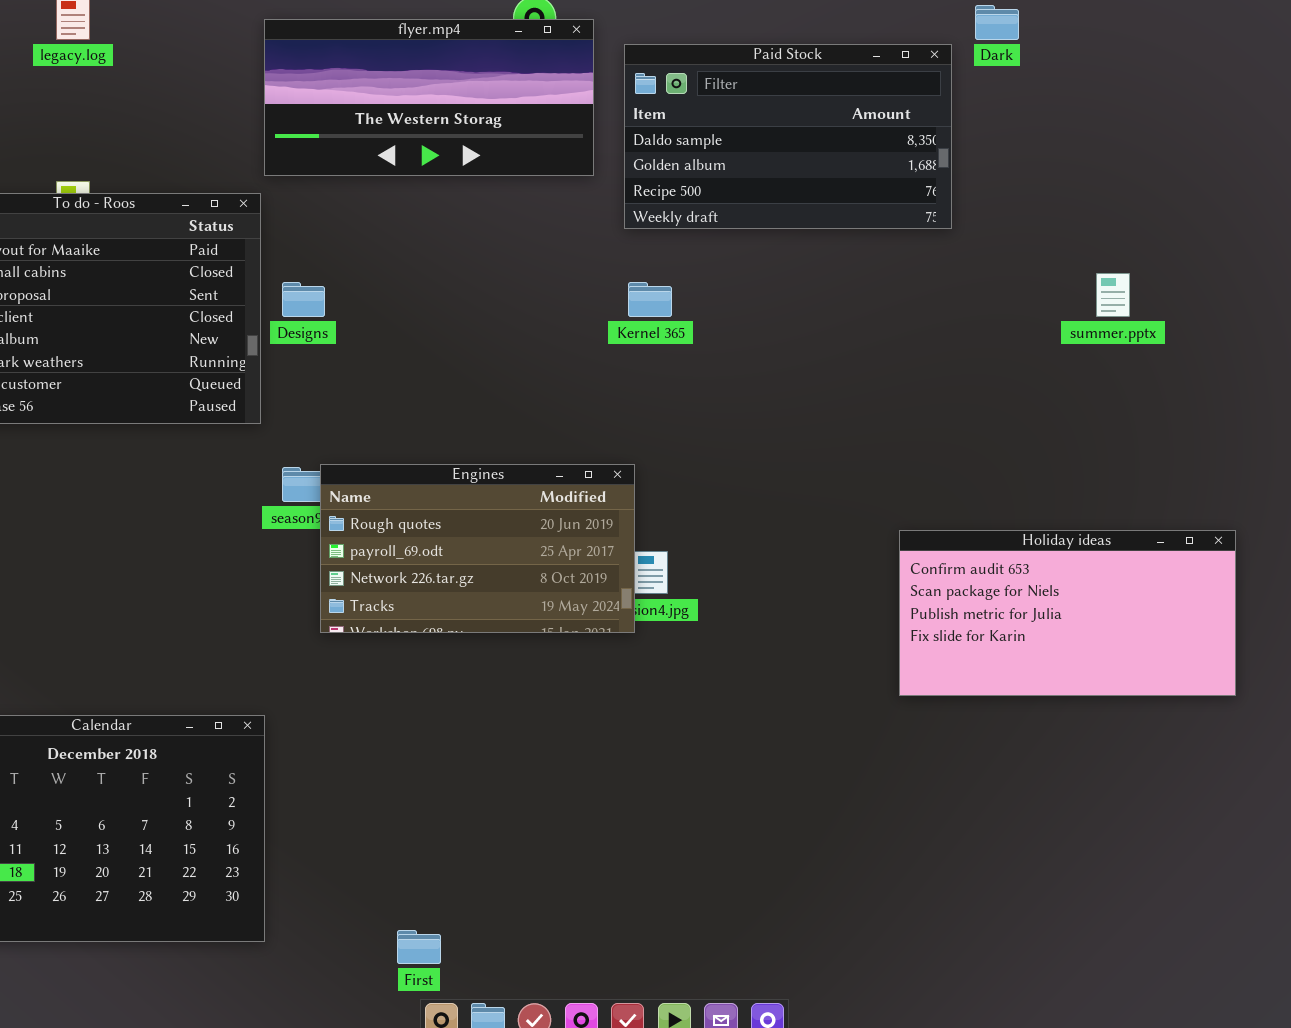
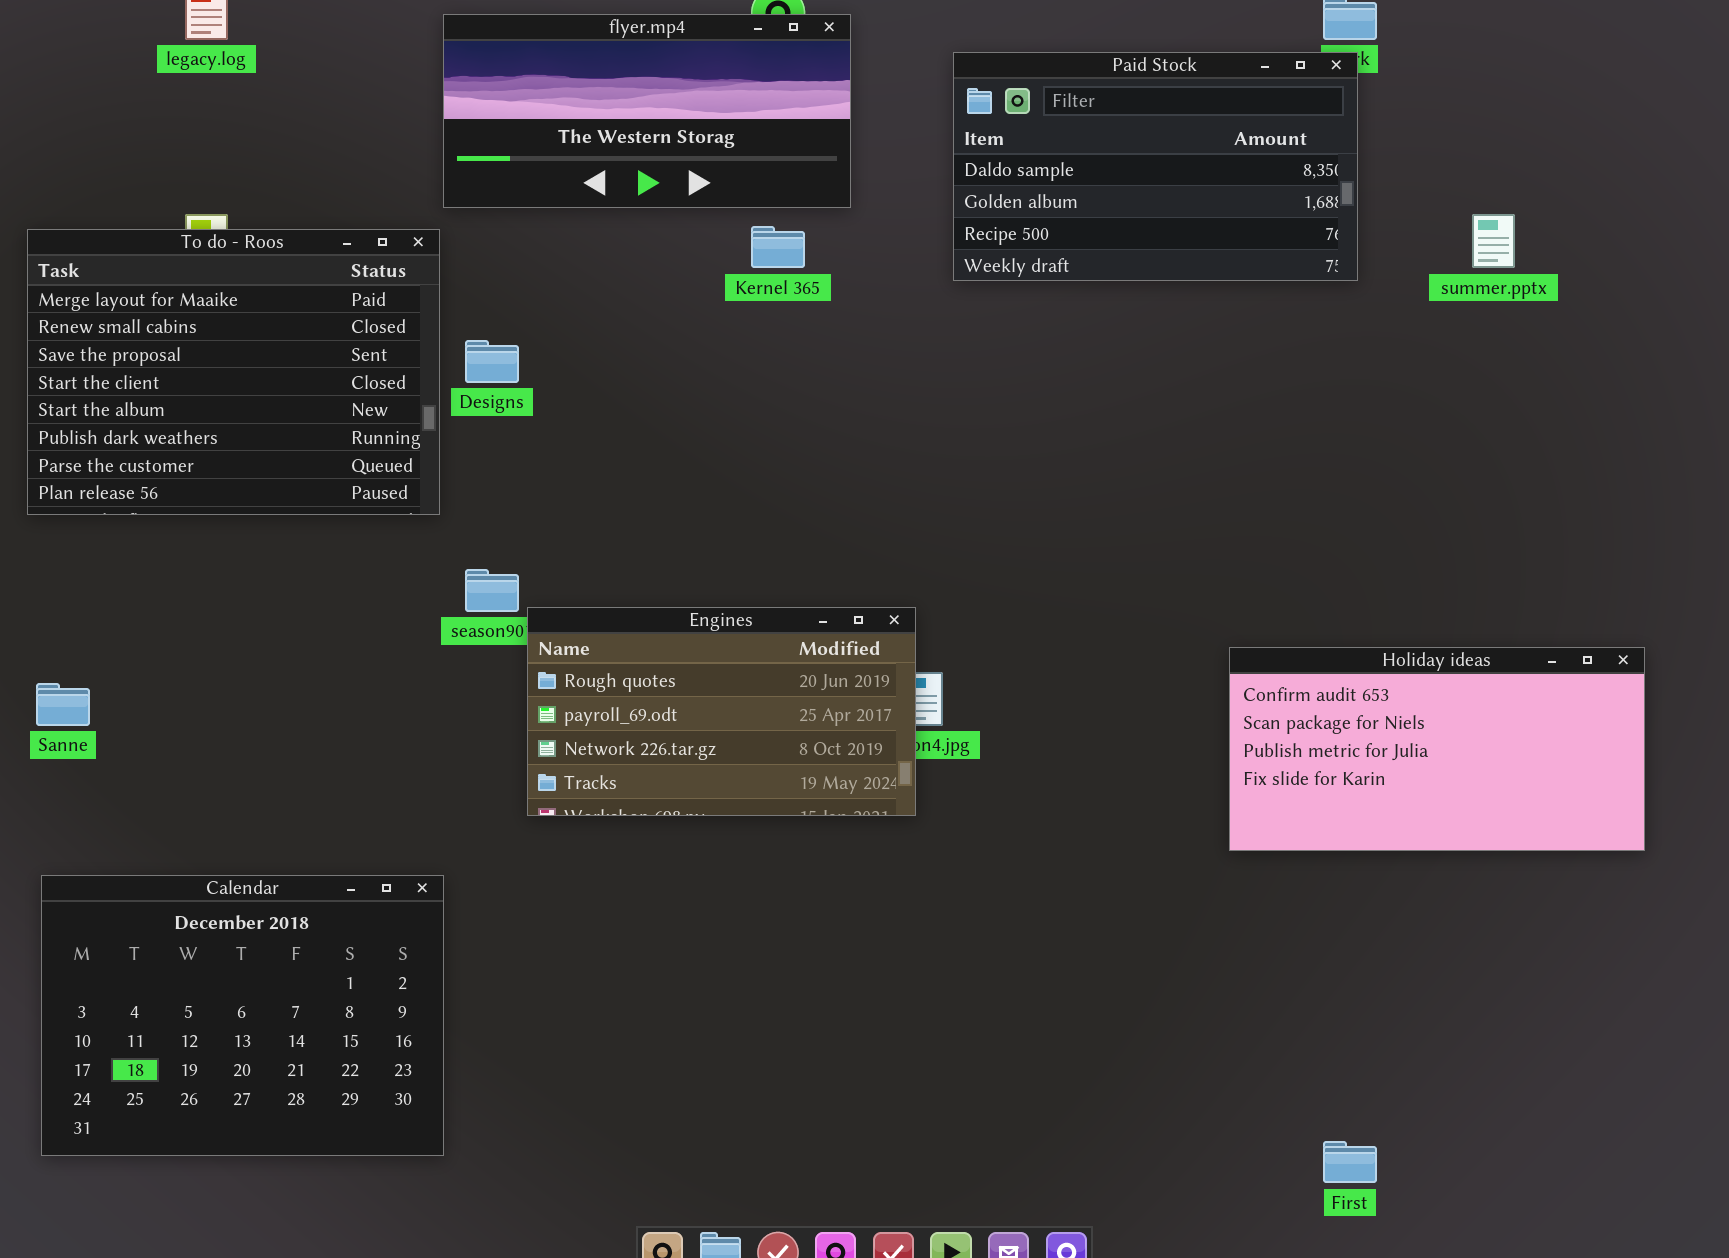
Paid Stock: [624,44,952,229] -> [953,52,1358,281], moved
summer.pptx: [1096,273,1130,317] -> [1472,214,1515,268], moved
Kernel 365: [628,282,672,317] -> [751,226,805,268], moved
Engines: [320,464,635,633] -> [527,607,916,816], moved
First: [397,930,441,964] -> [1323,1141,1377,1183], moved

